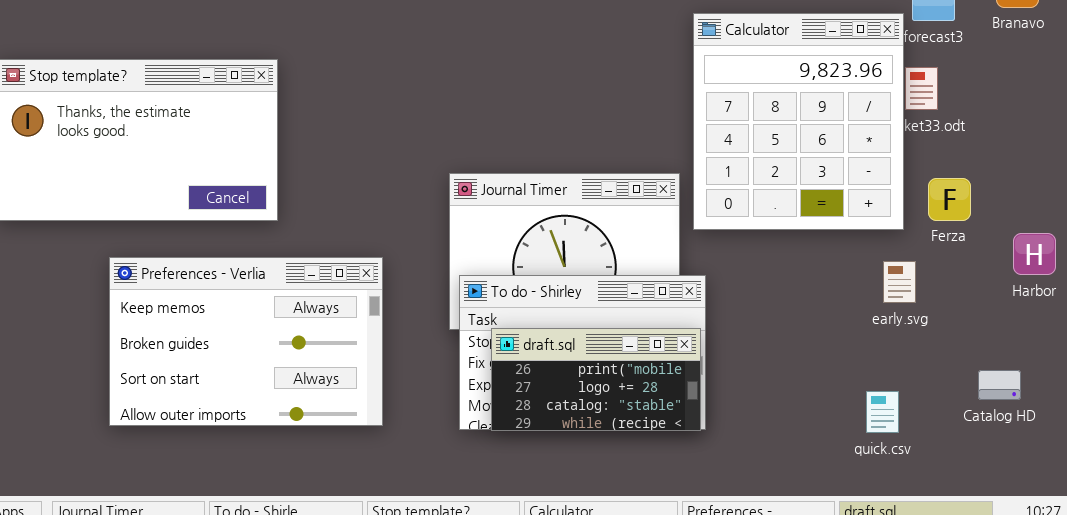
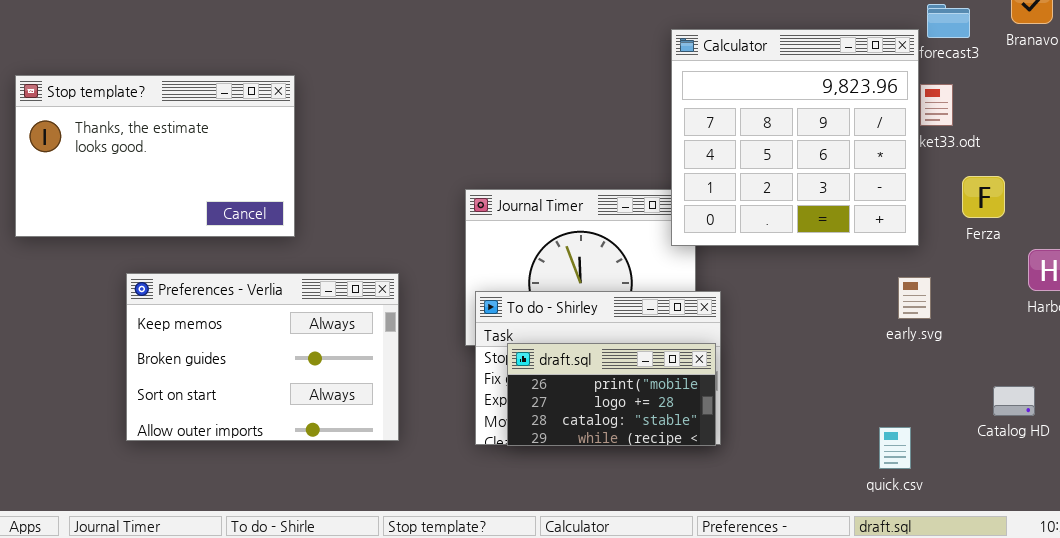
Calculator: [693,13,904,230] -> [671,29,919,246], resized
Ferza: [928,178,971,221] -> [962,176,1005,218], moved
quick.csv: [866,391,899,433] -> [879,427,911,469], moved

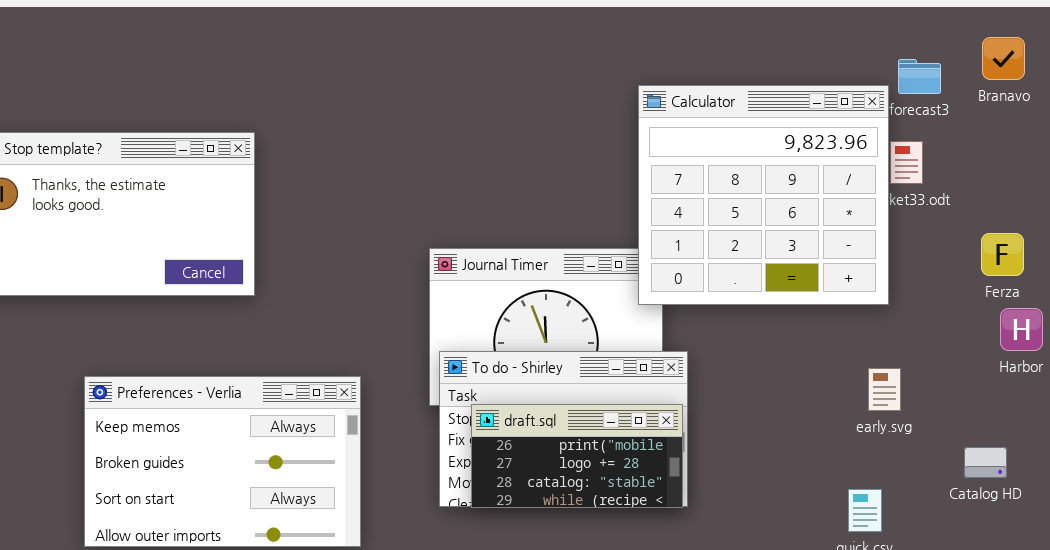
Ferza: [962,176,1005,218] -> [981,233,1024,276], moved
Preferences - Verlia: [126,273,399,441] -> [84,376,361,547], moved
early.svg: [898,277,931,319] -> [868,368,901,411], moved

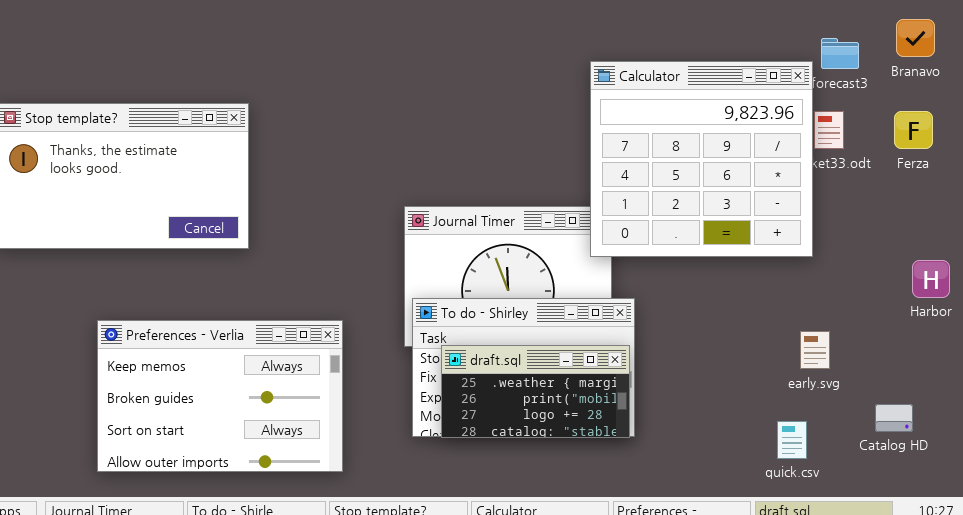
Ferza: [981,233,1024,276] -> [894,111,933,149], moved
early.svg: [868,368,901,411] -> [800,331,830,369], moved
draft.sql: [471,404,683,508] -> [441,345,630,438], scrolled up 1 row
Catalog HD: [964,447,1007,478] -> [875,404,913,432], moved

